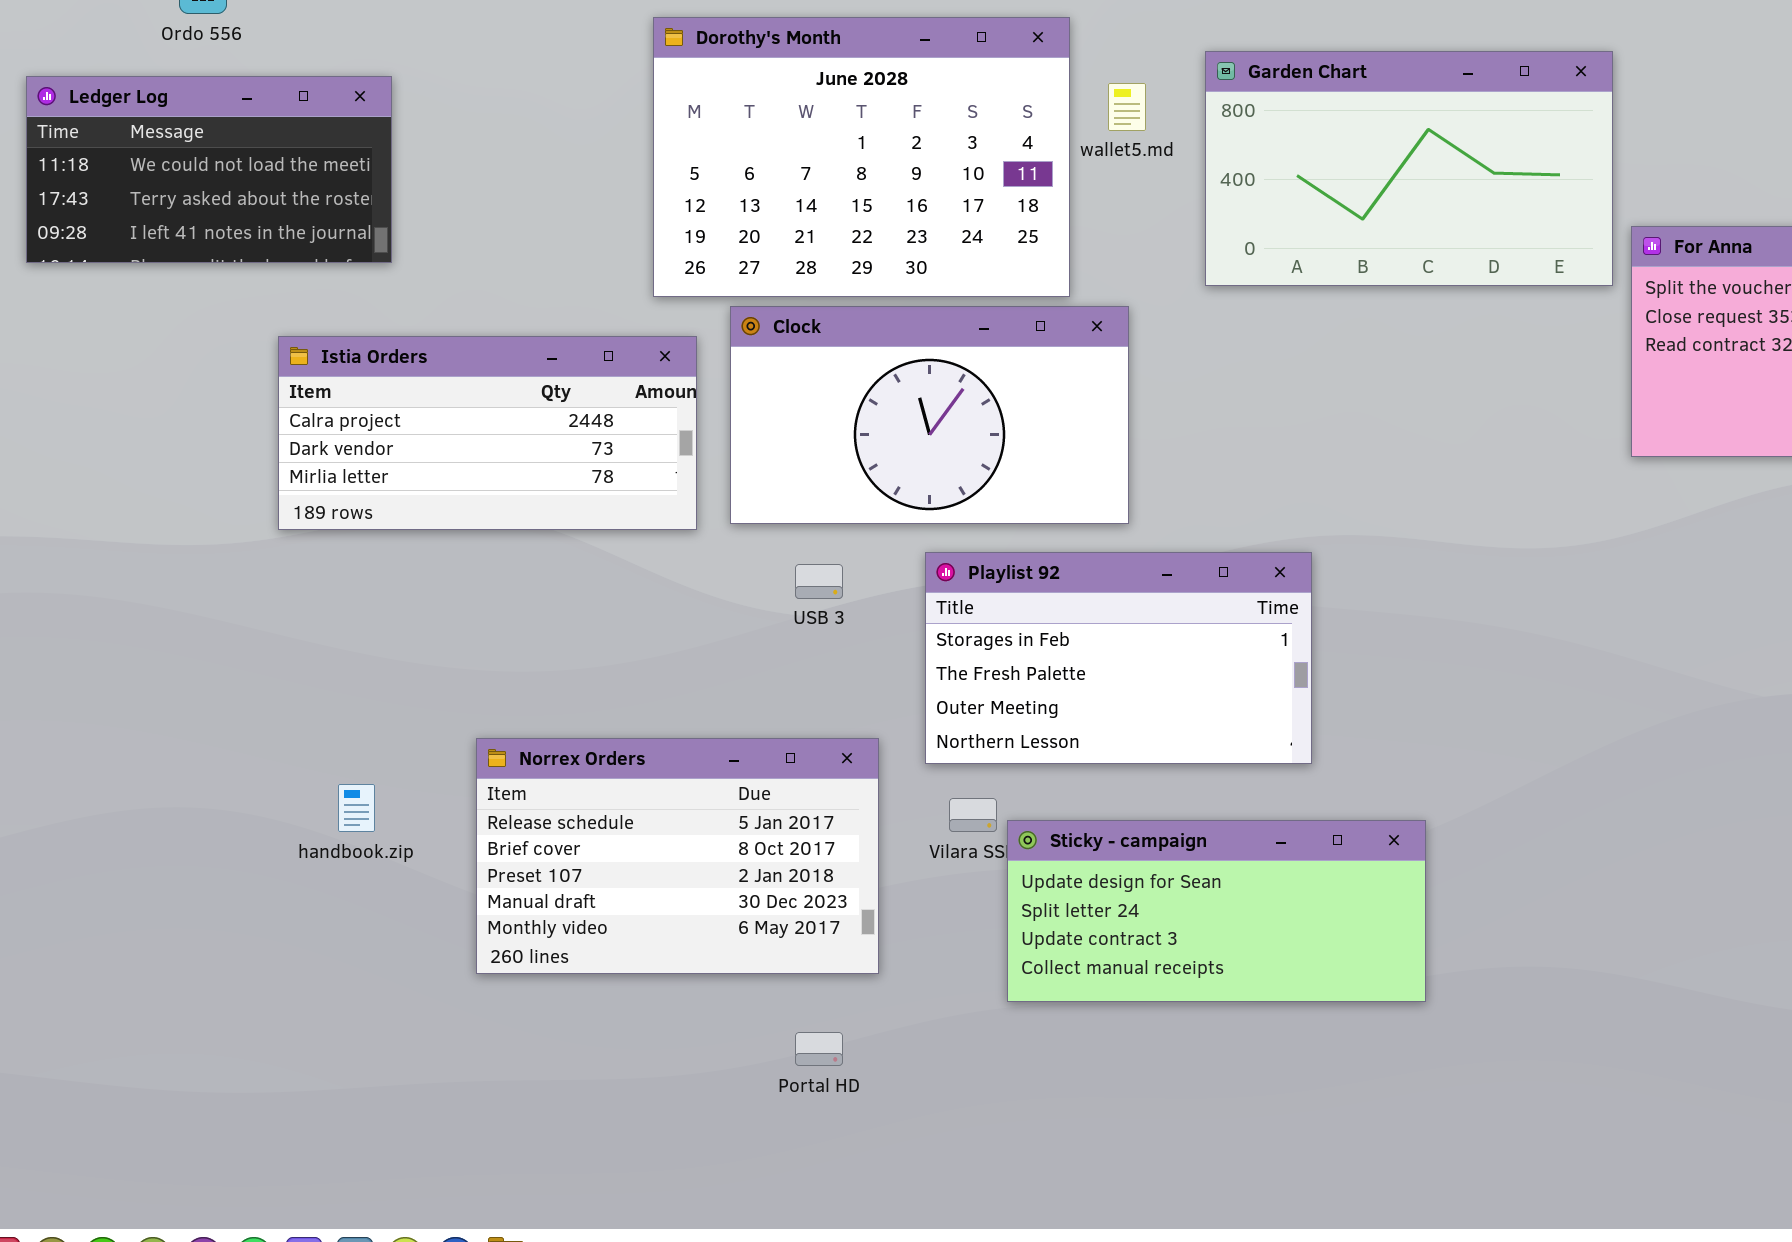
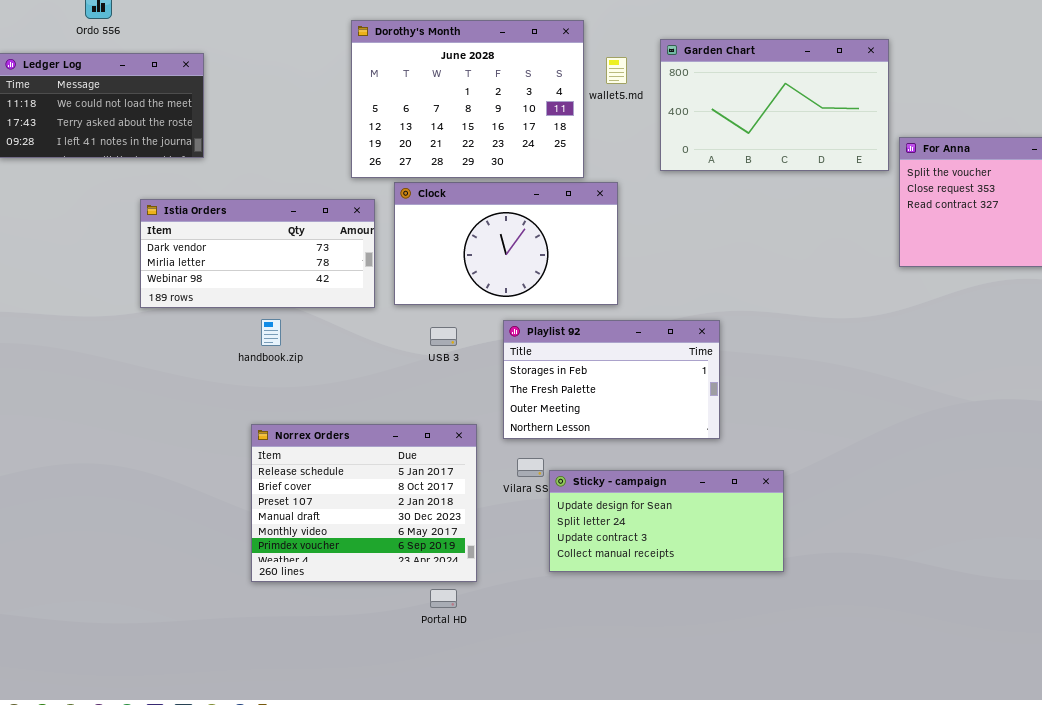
Istia Orders: [278,336,697,530] -> [140,199,375,308], scrolled down 1 row
Norrex Orders: [476,738,879,974] -> [251,424,477,582], resized
handbook.zip: [338,784,375,832] -> [261,319,281,346], moved

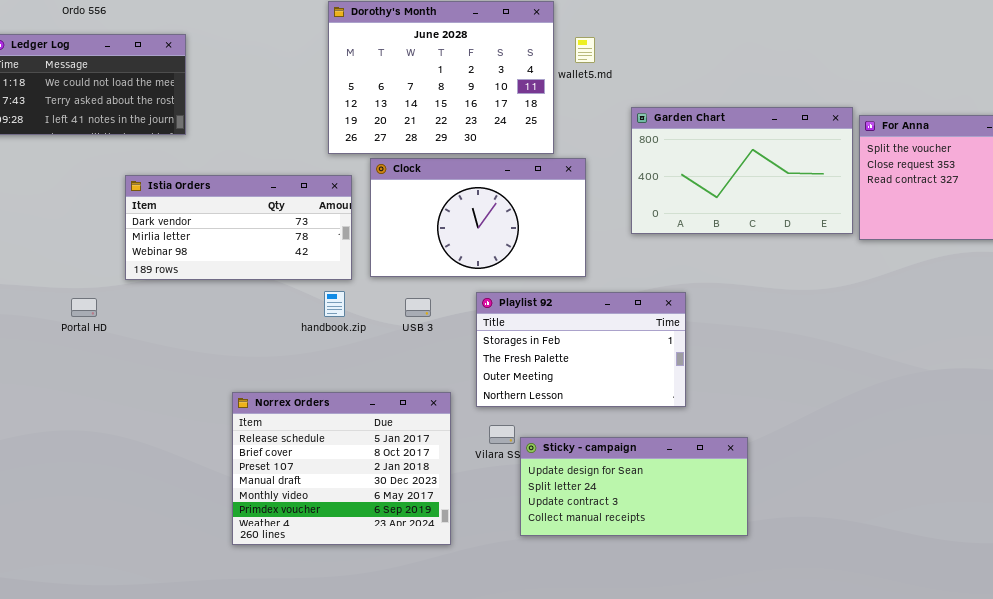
Garden Chart: [660,39,889,171] -> [631,107,853,234], moved
handbook.zip: [261,319,281,346] -> [324,291,345,317], moved
Portal HD: [430,589,457,608] -> [71,298,97,317], moved

